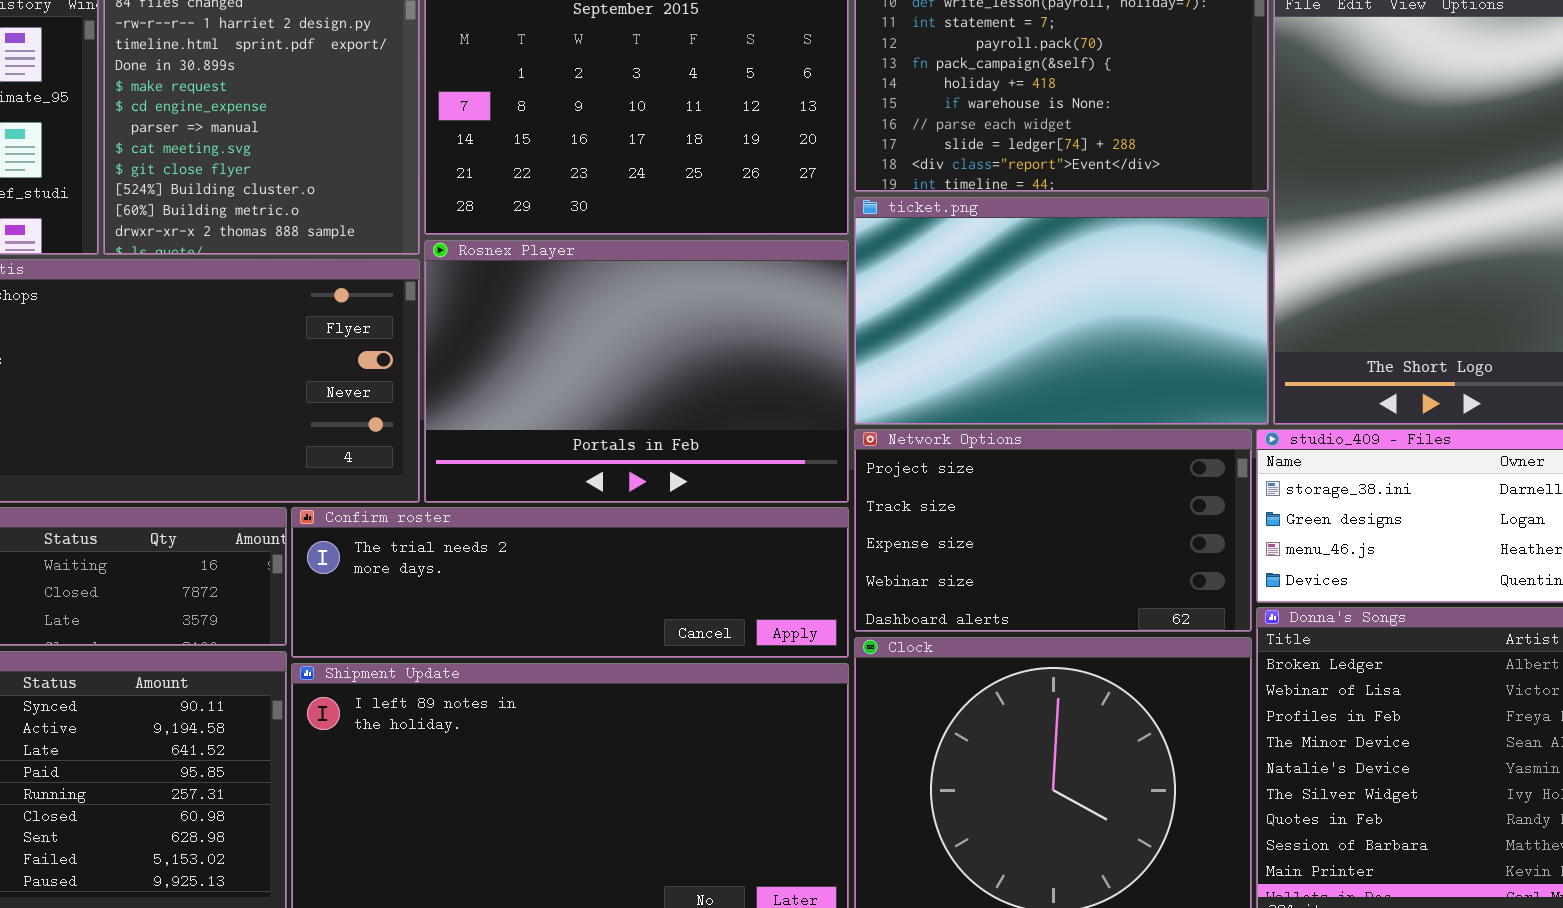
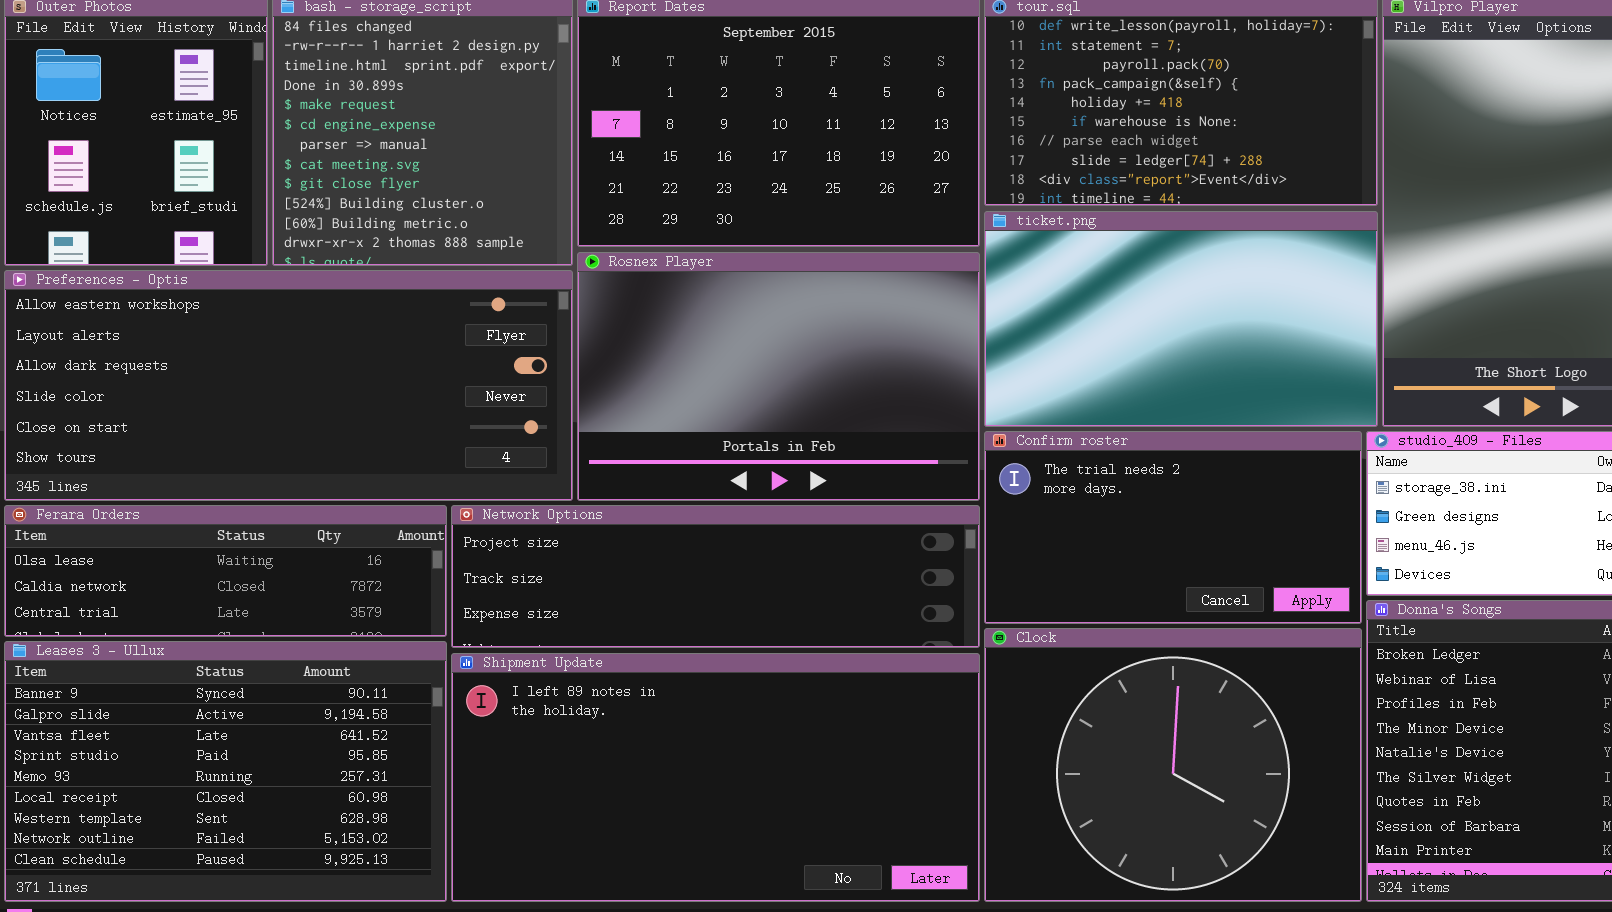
Network Options: [854,429,1252,632] -> [451,505,980,648], moved, resized
Confirm roster: [291,507,849,658] -> [984,431,1362,624], moved, resized

